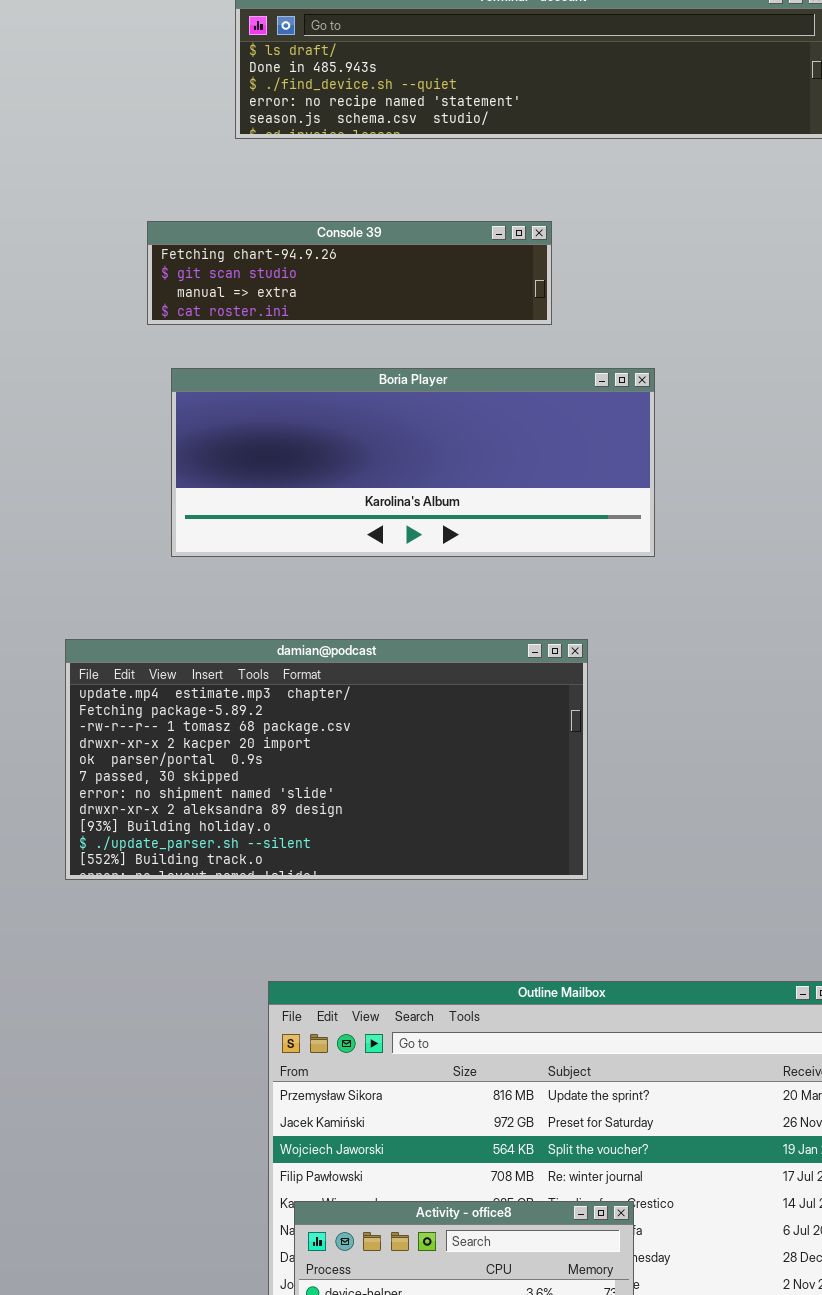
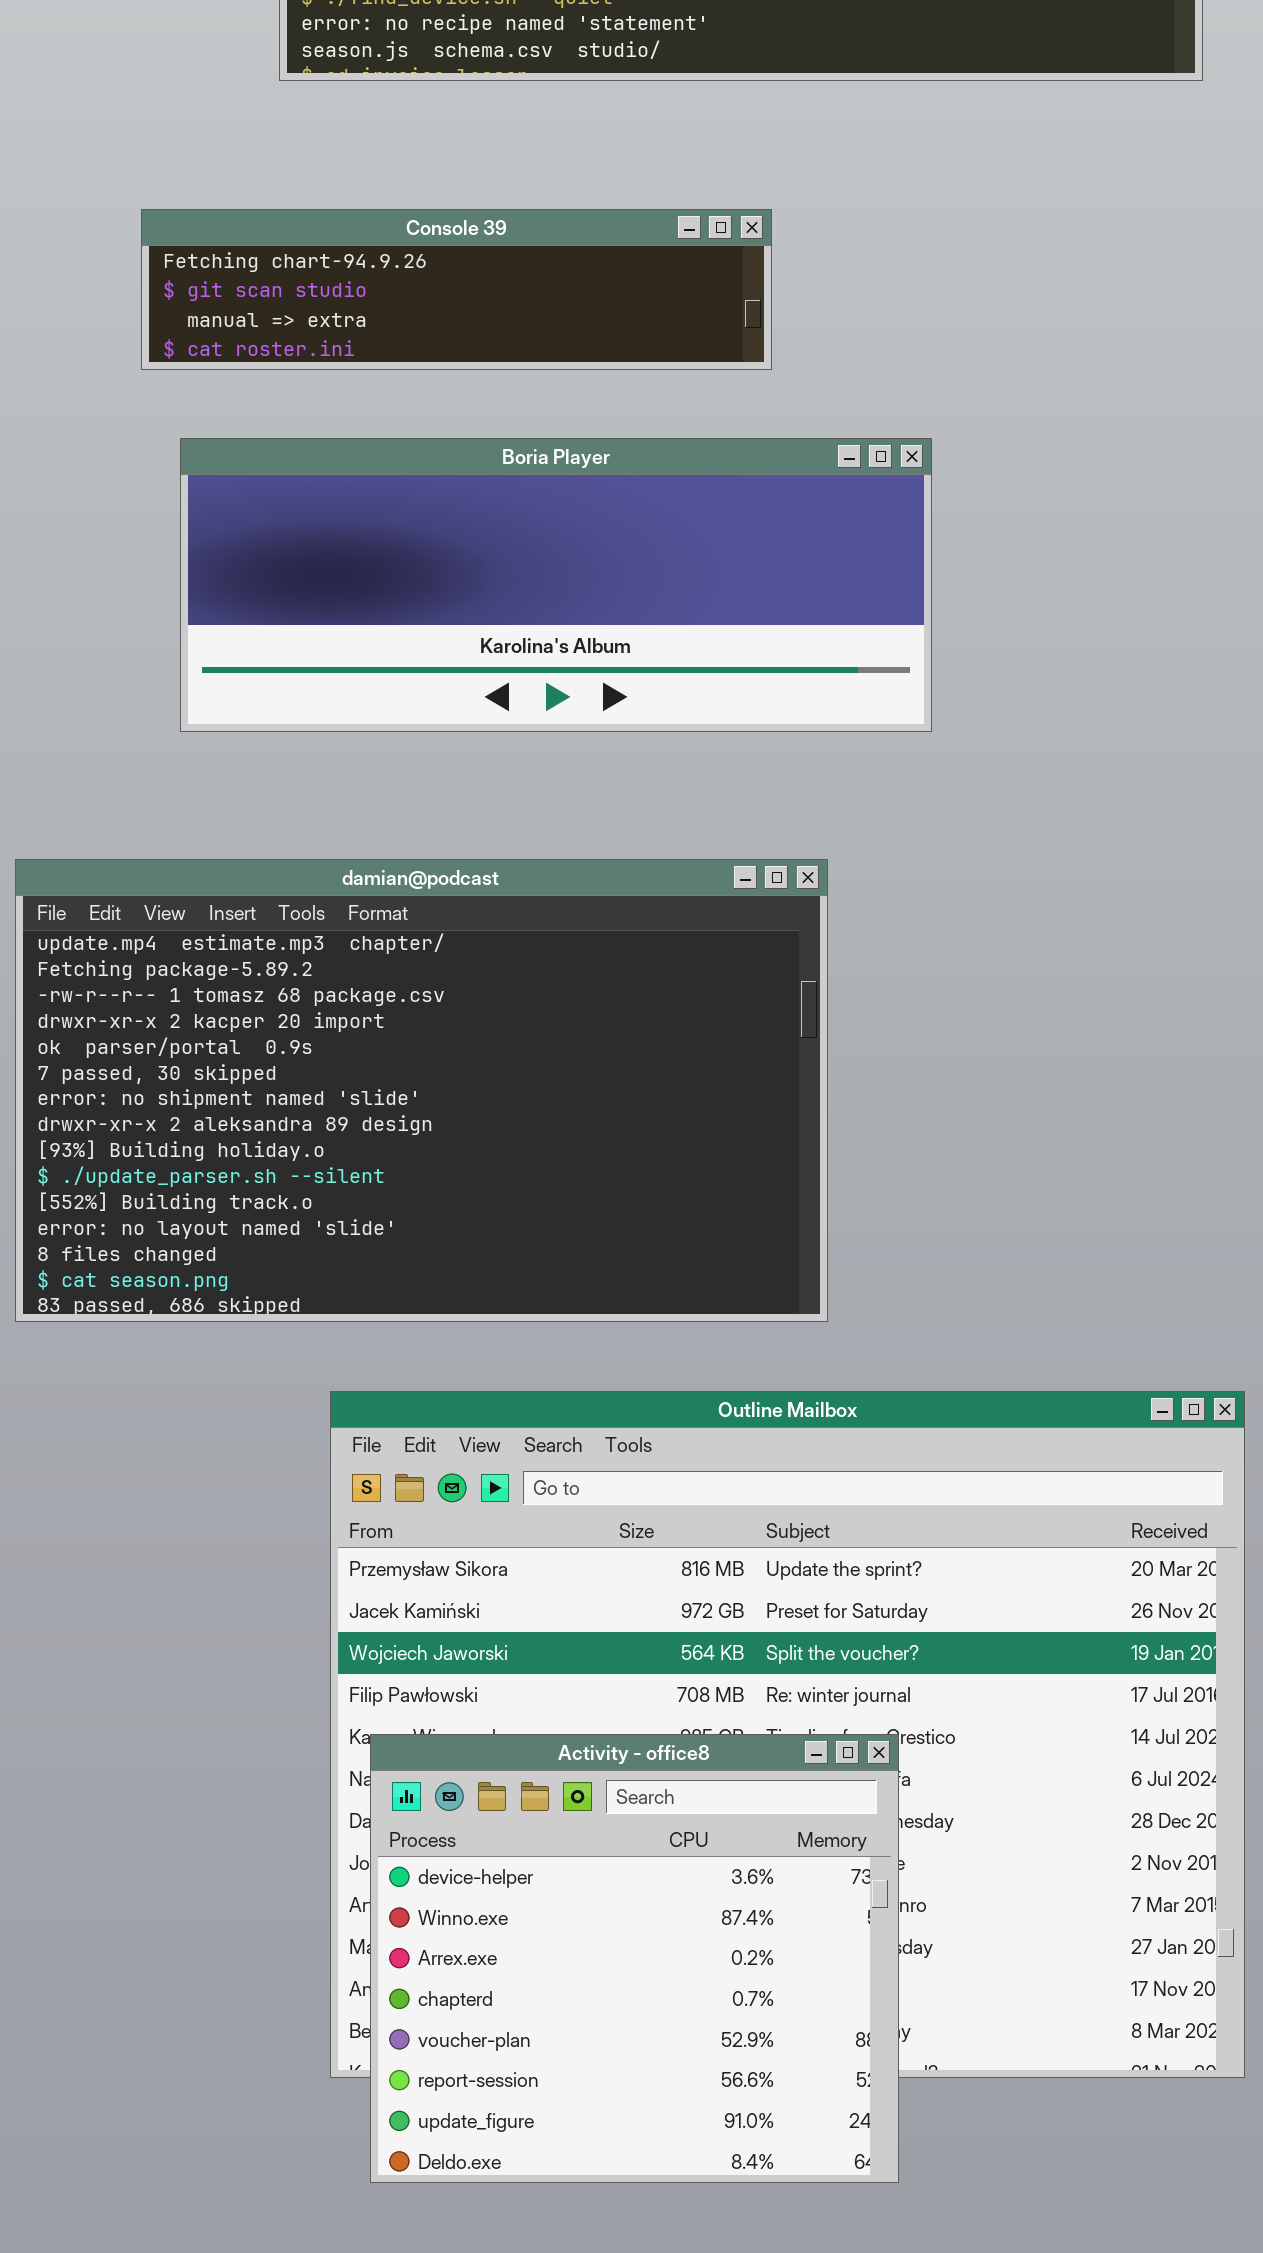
damian@podcast: [65,639,588,880] -> [15,859,828,1322], resized

